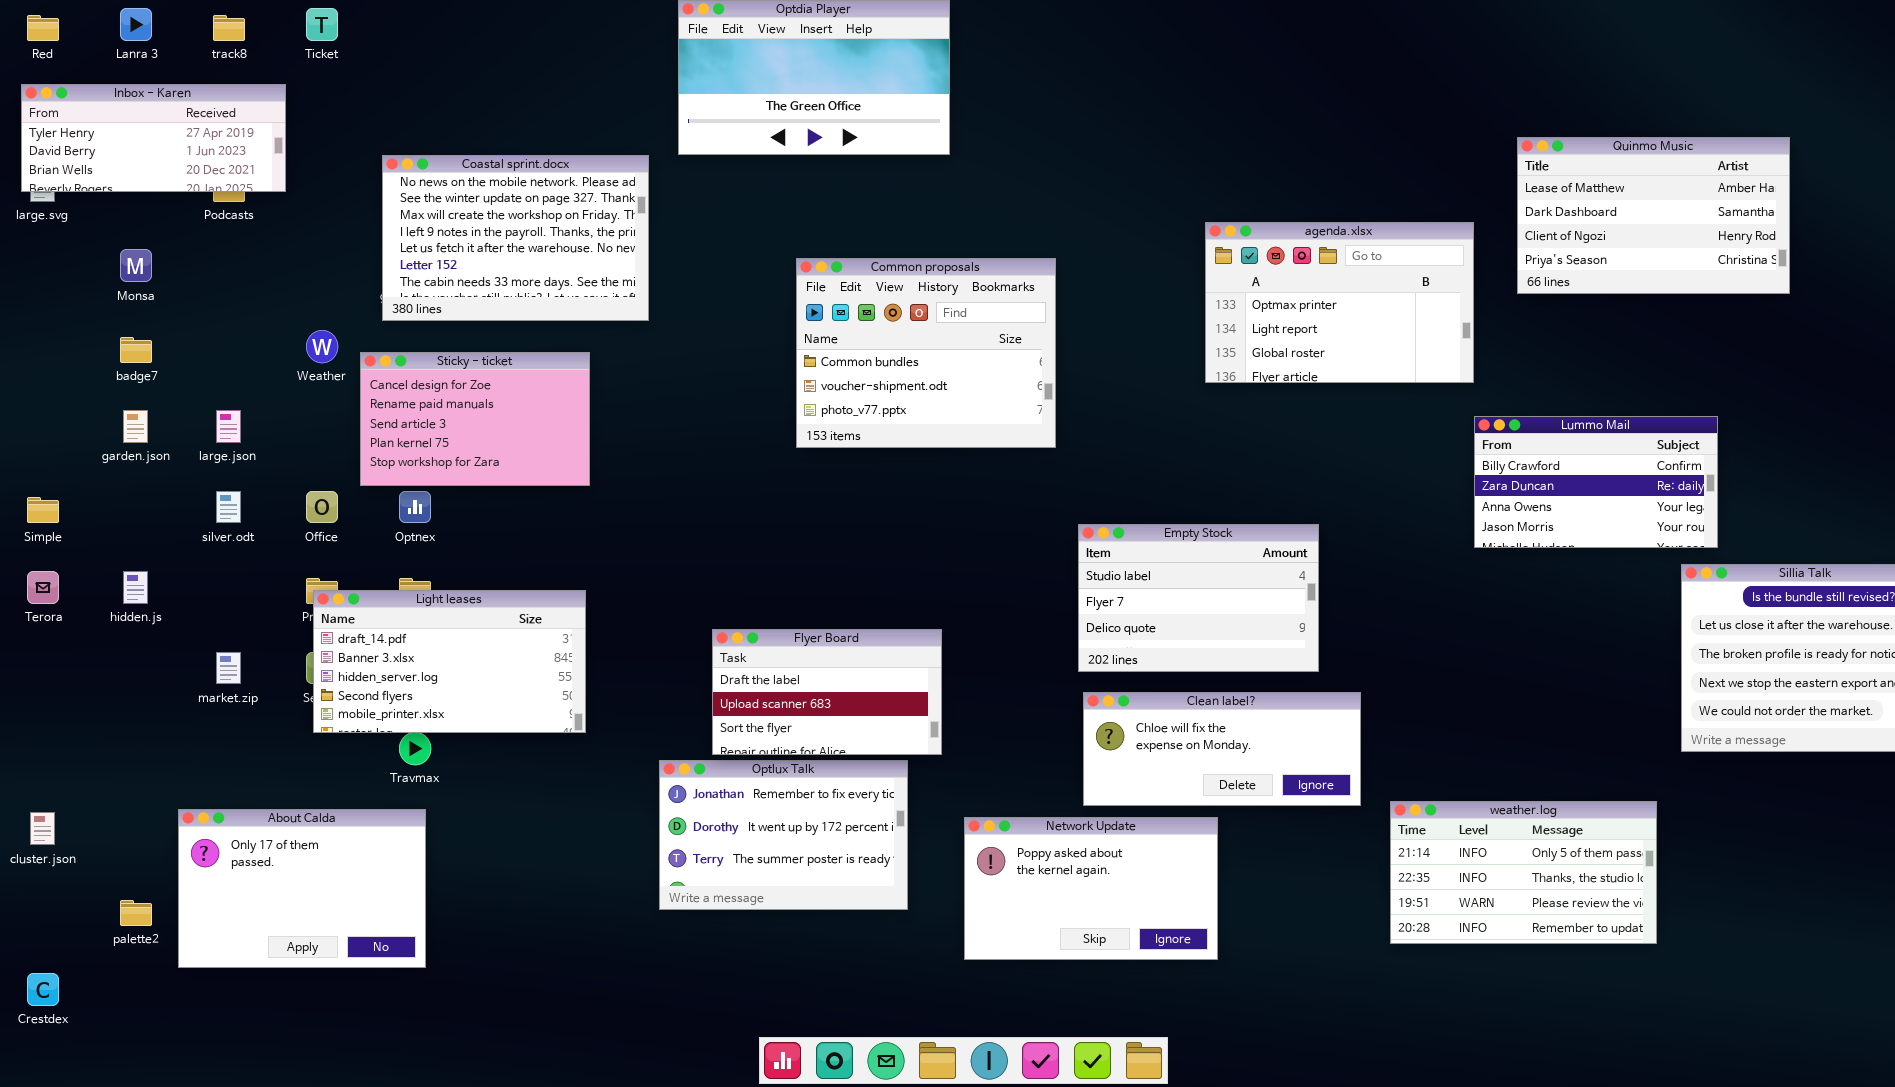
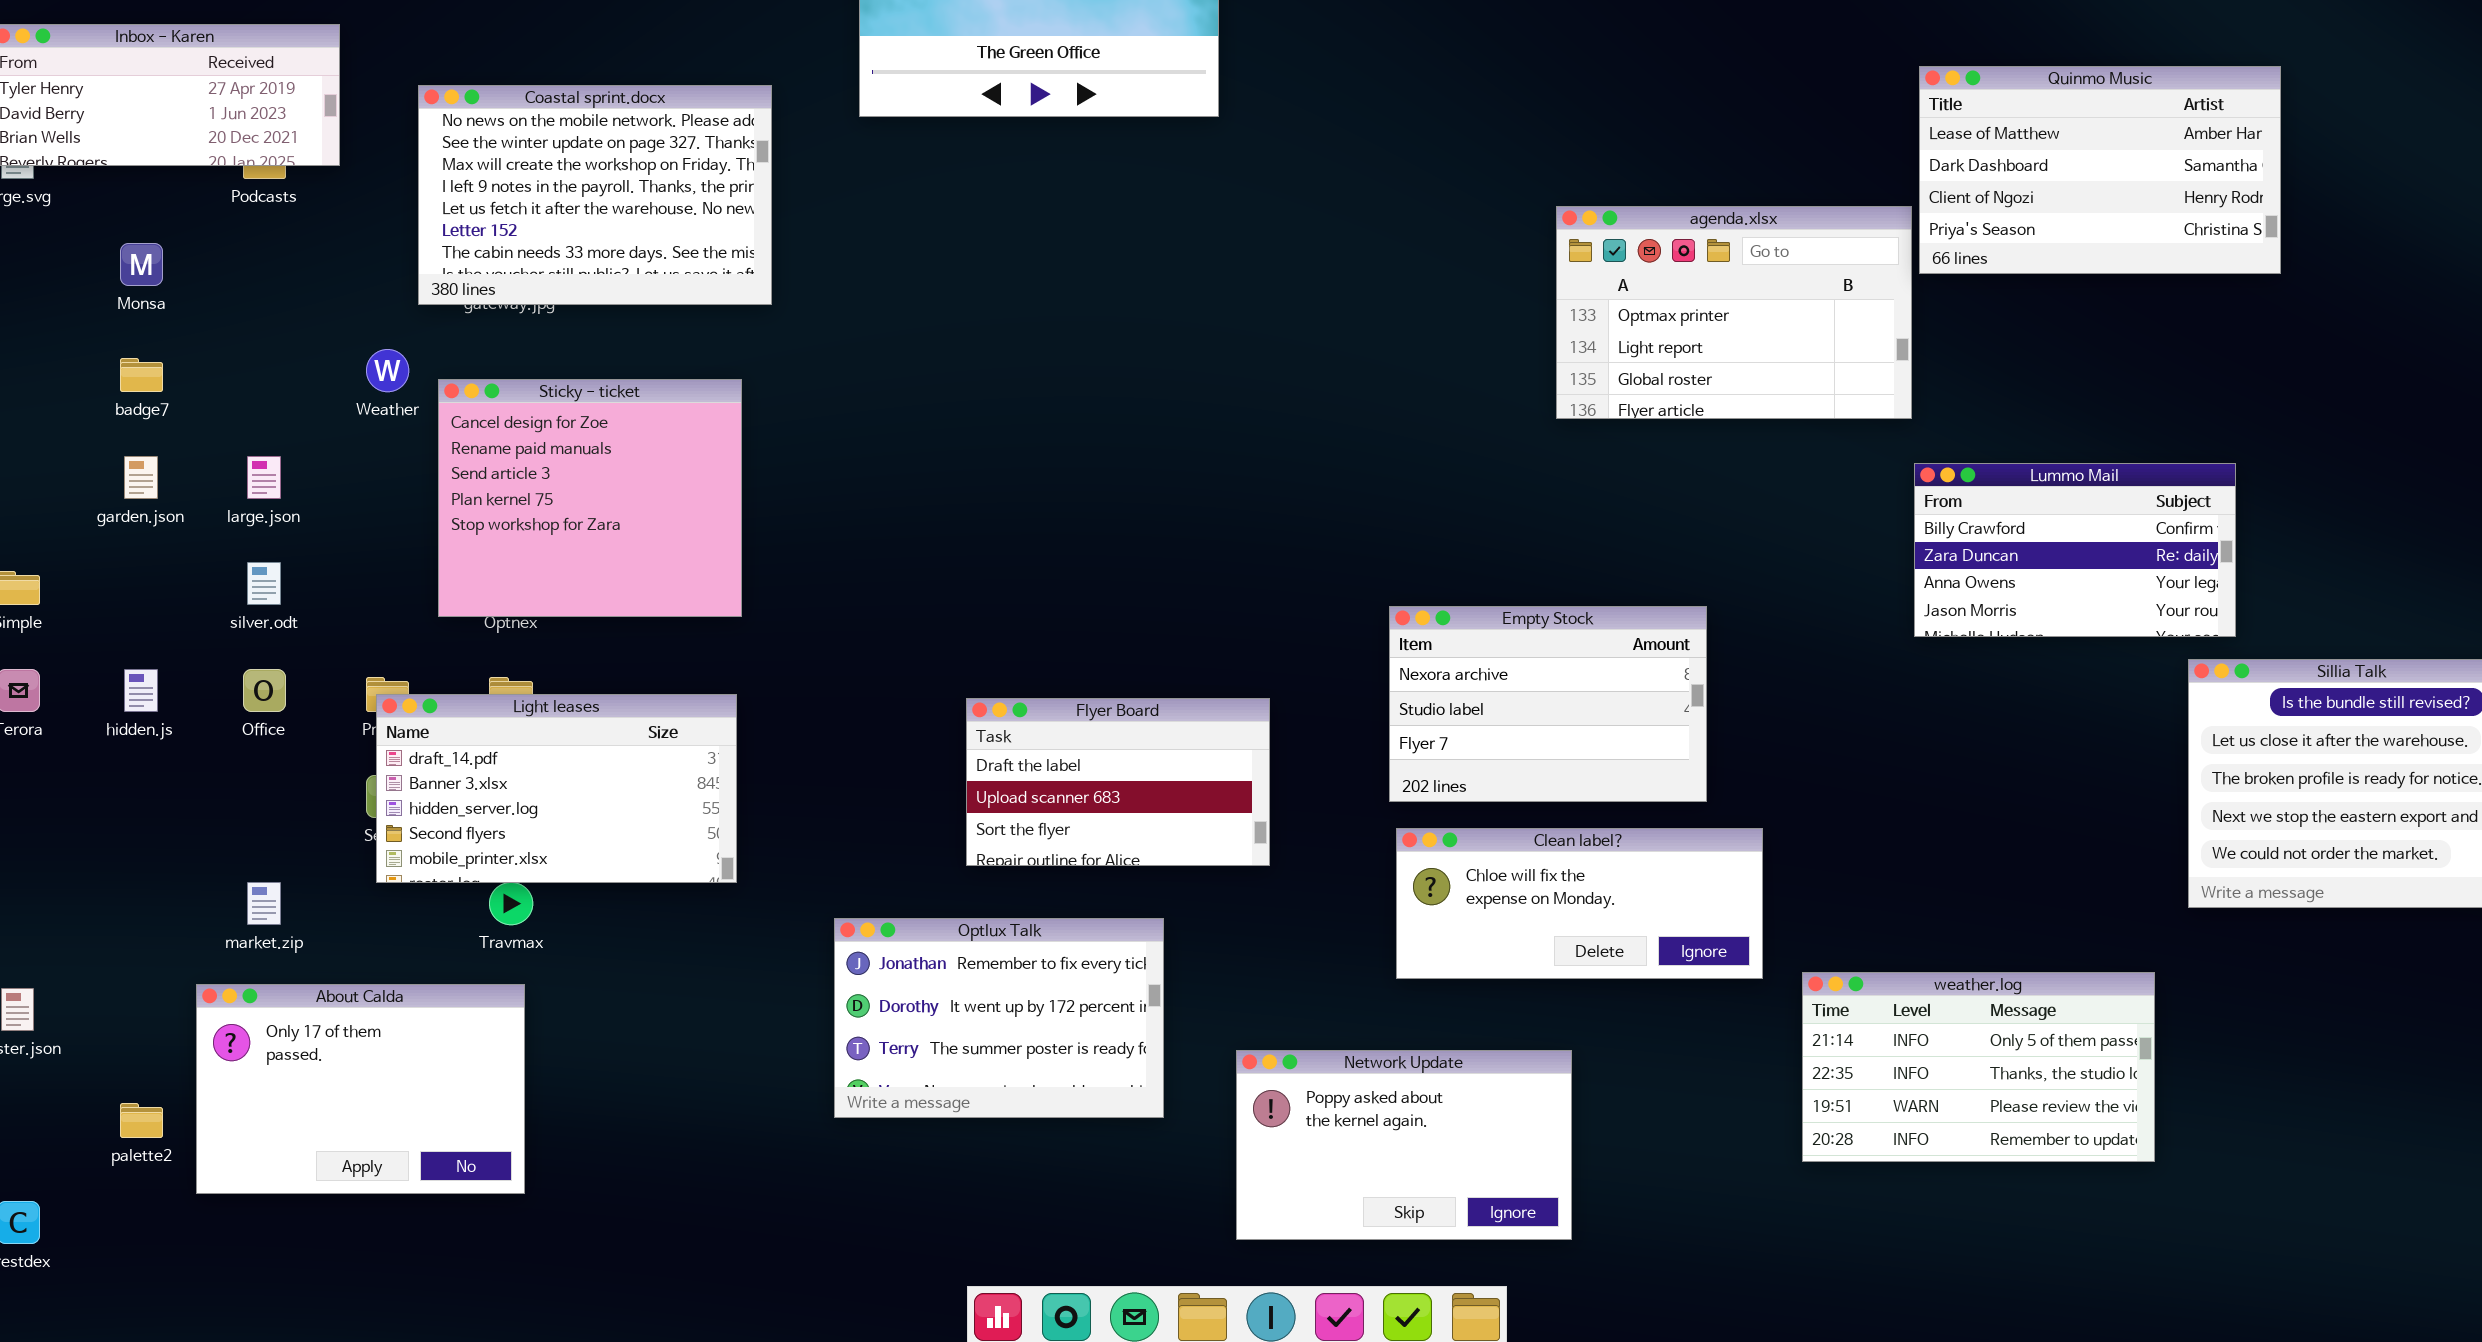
Quinmo Music: [1517,137,1790,294] -> [1919,66,2281,274], moved
Coastal sprint.docx: [382,155,649,321] -> [418,85,772,305], moved
Common proposals: [796,258,1056,448] -> none, closed
Sticky - ticket: [360,352,590,486] -> [438,379,742,617], resized
Office: [306,491,338,523] -> [243,669,286,712], moved
Empty Stock: [1078,524,1319,672] -> [1389,606,1707,802], scrolled up 1 row
Flyer Board: [712,629,942,755] -> [966,698,1270,866], moved
market.zip: [216,652,241,684] -> [247,882,281,925], moved
Network Update: [964,817,1218,960] -> [1236,1050,1572,1240], moved

